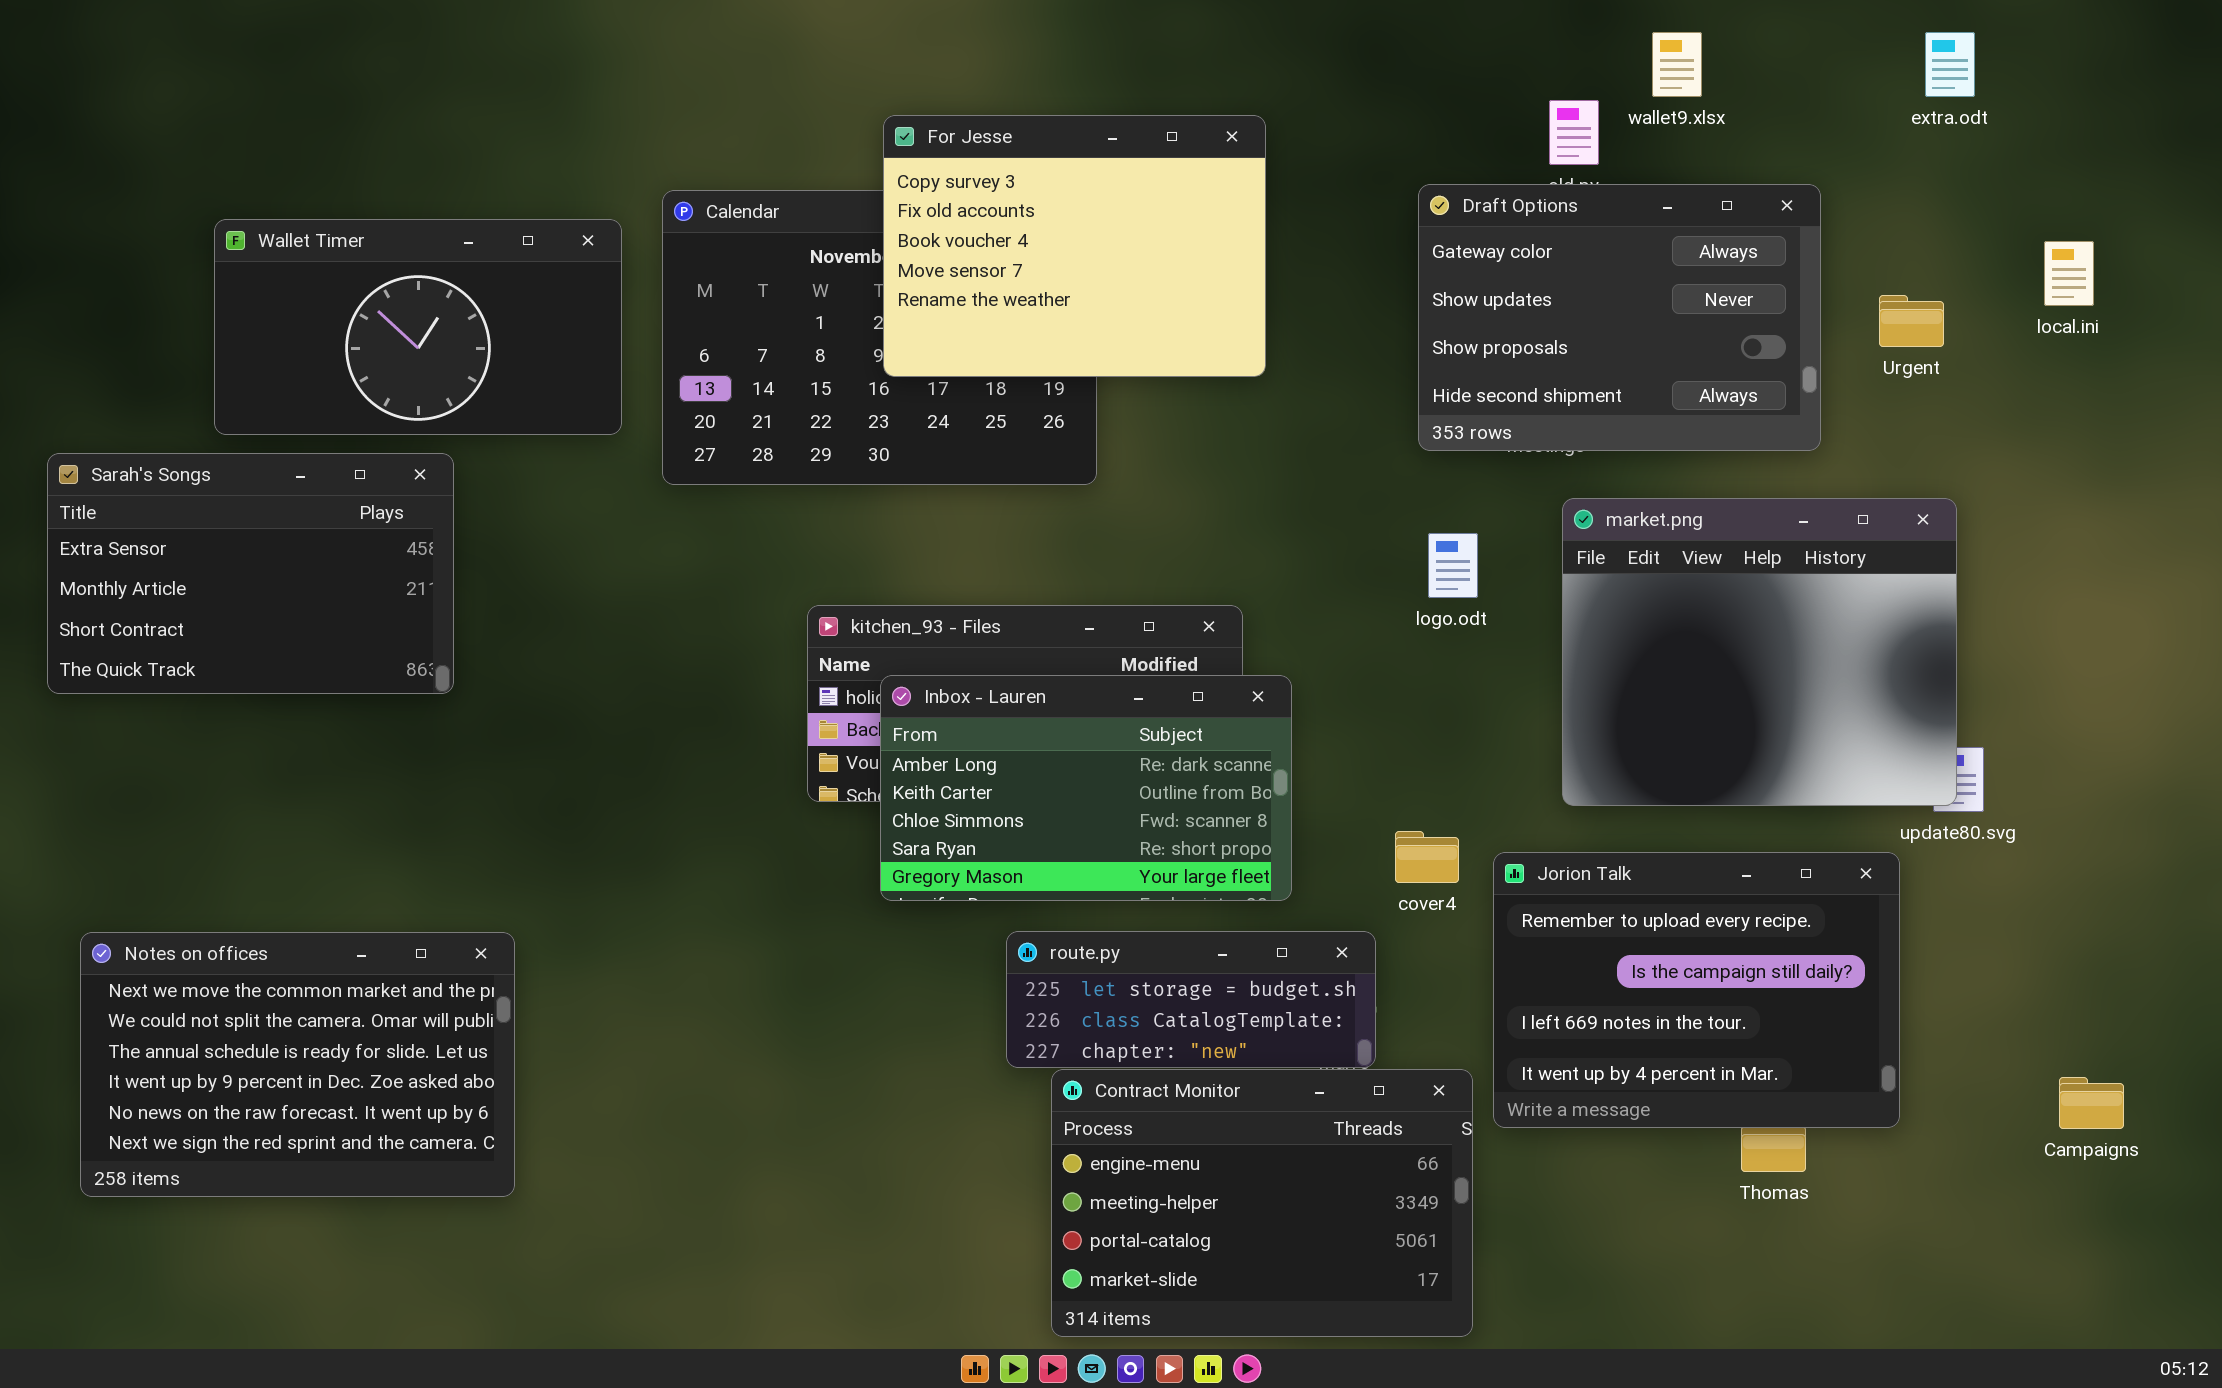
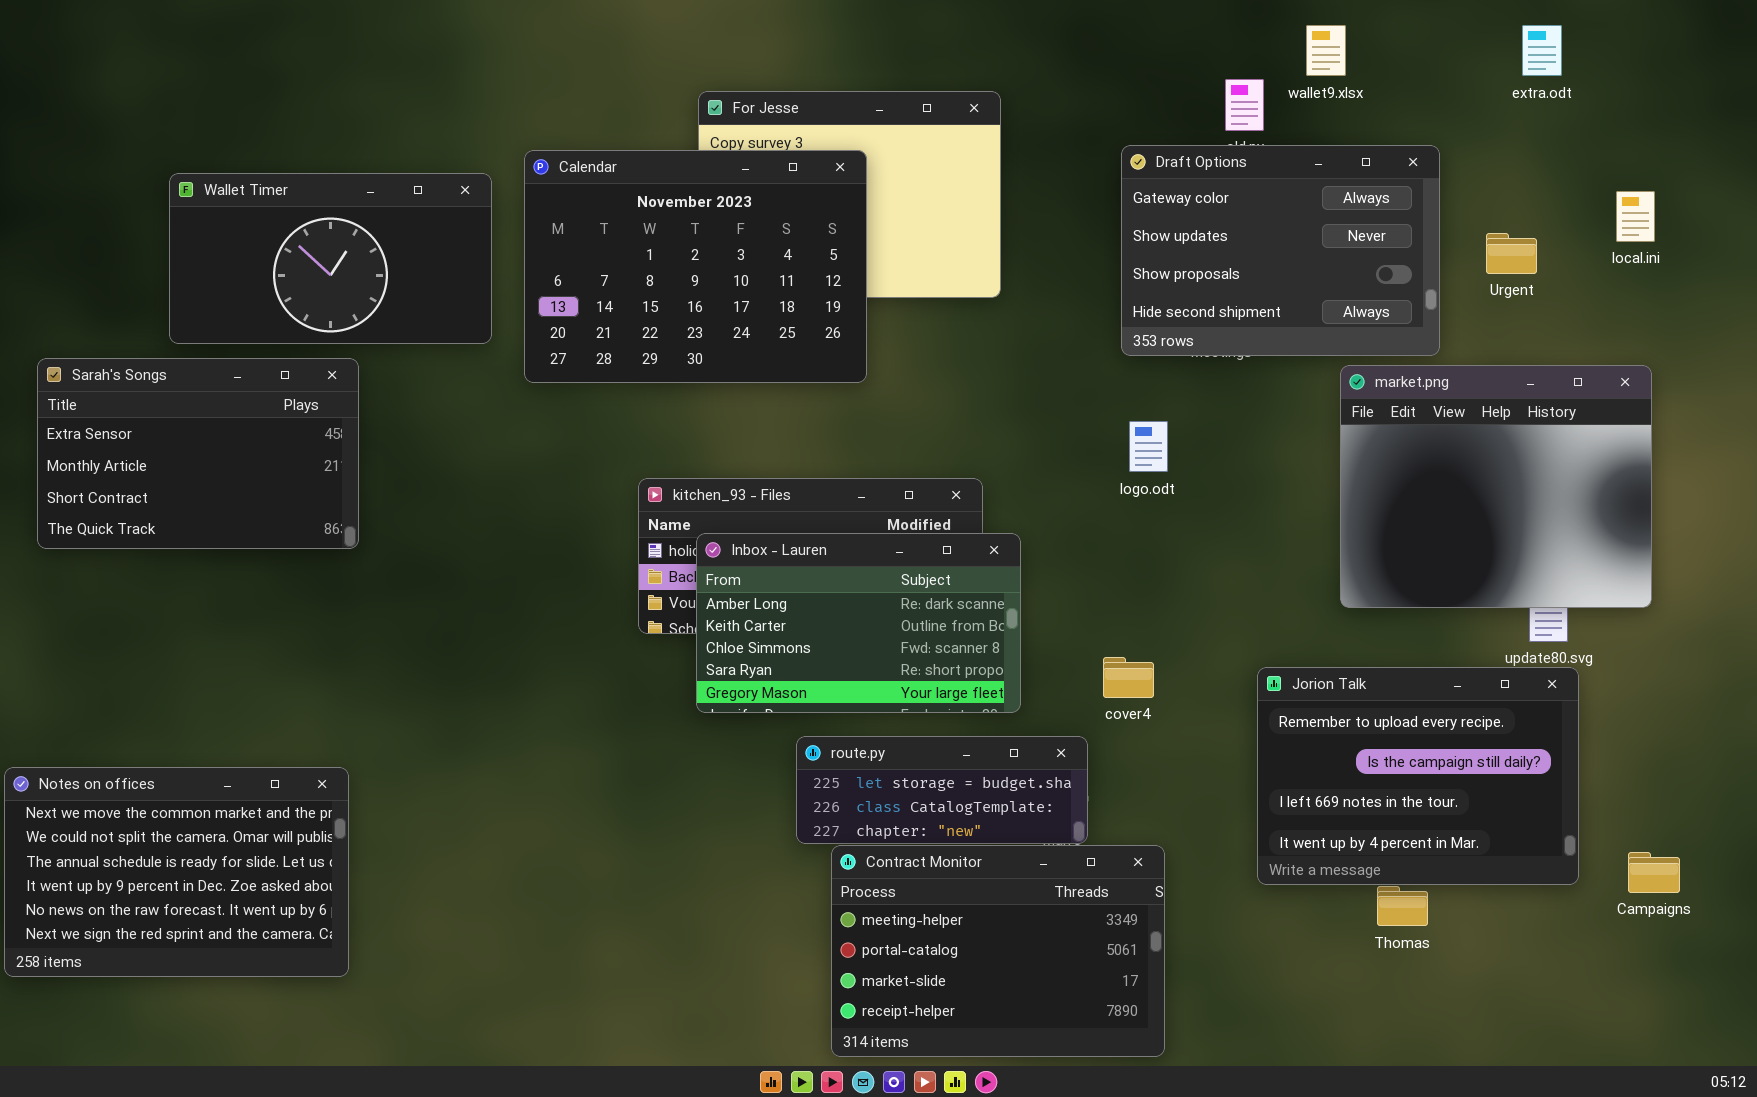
Calendar: [662,190,1097,485] -> [524,150,867,383], raised
market.png: [1562,498,1957,806] -> [1340,365,1652,608], moved
Jorion Talk: [1493,852,1900,1128] -> [1257,667,1579,885], moved
Notes on offices: [80,932,515,1197] -> [4,767,349,977], moved
Contract Monitor: [1051,1069,1473,1337] -> [831,845,1165,1057], scrolled down 1 row

